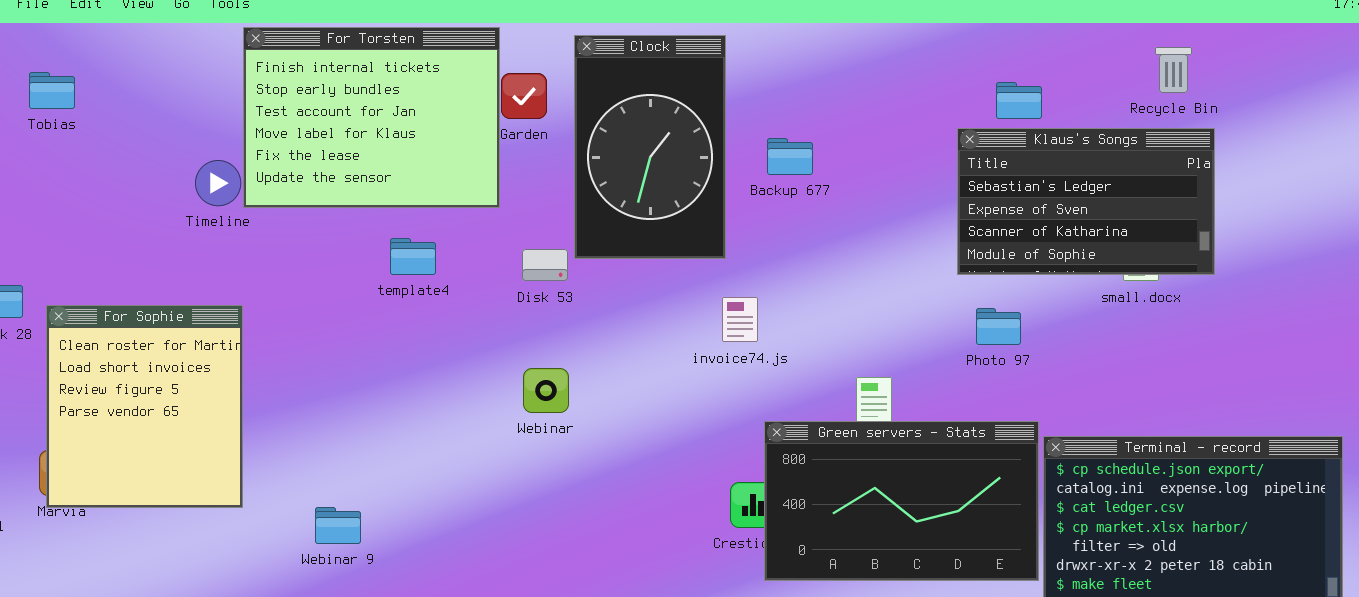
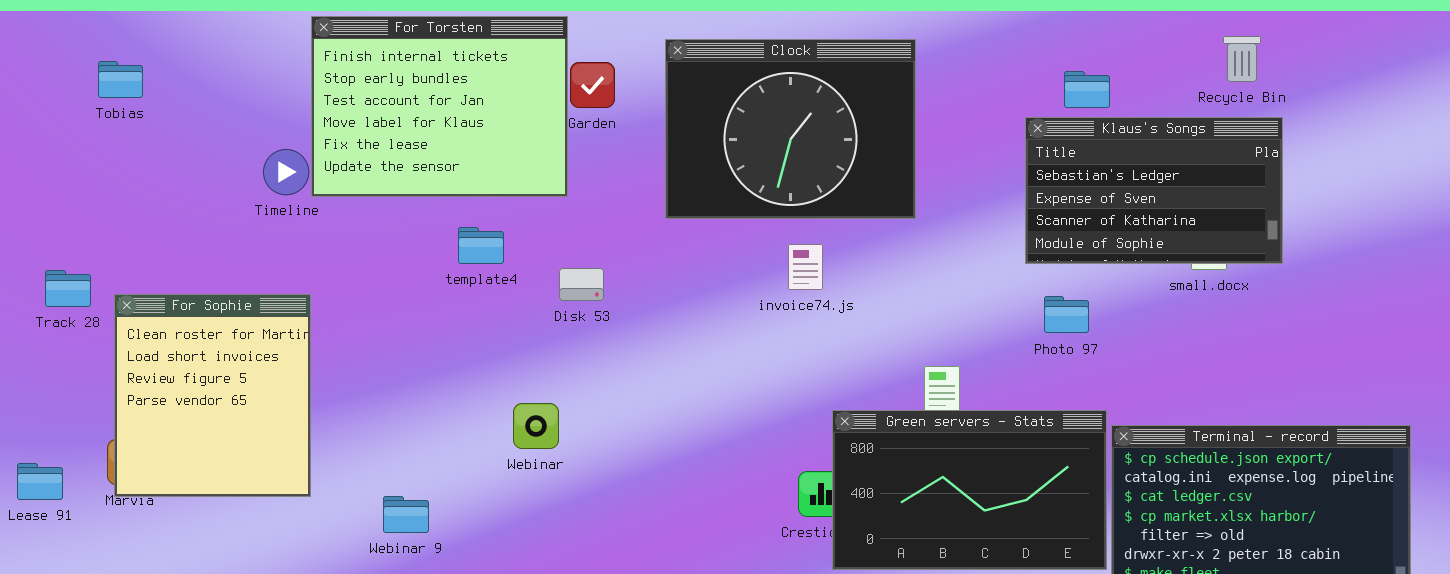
Clock: [574,35,726,259] -> [665,39,916,219], moved, resized
Disk 53: [522,249,568,281] -> [559,268,604,301], moved
invoice74.js: [722,297,758,342] -> [788,244,823,290], moved
Webinar: [523,368,569,413] -> [513,403,559,449], moved

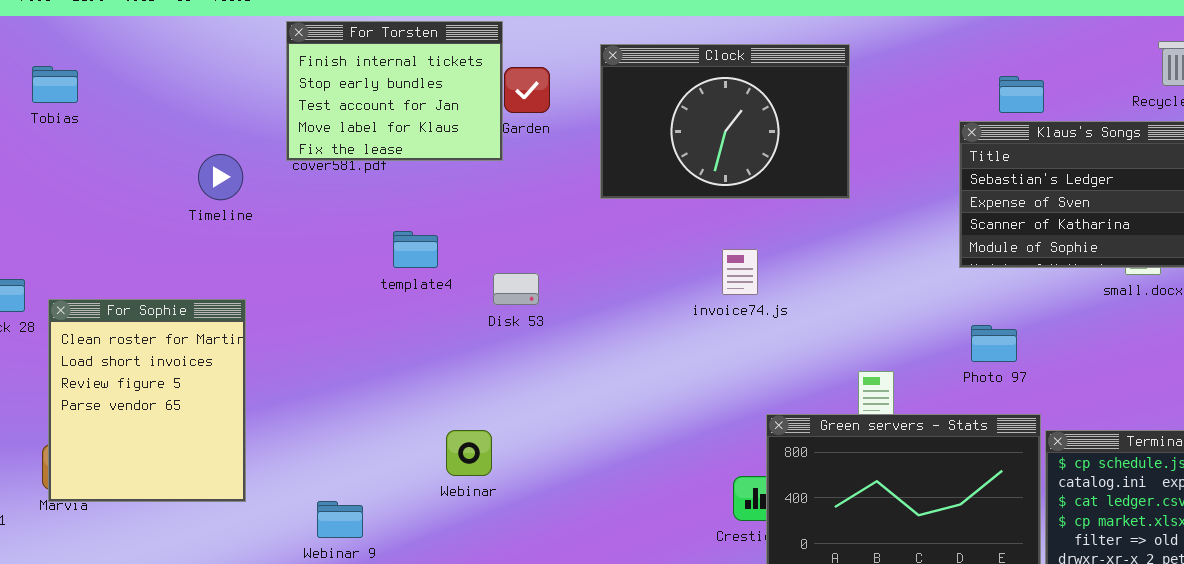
For Torsten: [311,16,568,197] -> [286,21,503,161], resized
Clock: [665,39,916,219] -> [600,44,850,199], resized
Photo 97: [1044,296,1089,333] -> [971,325,1017,362], moved
Webinar: [513,403,559,449] -> [446,430,492,476], moved

